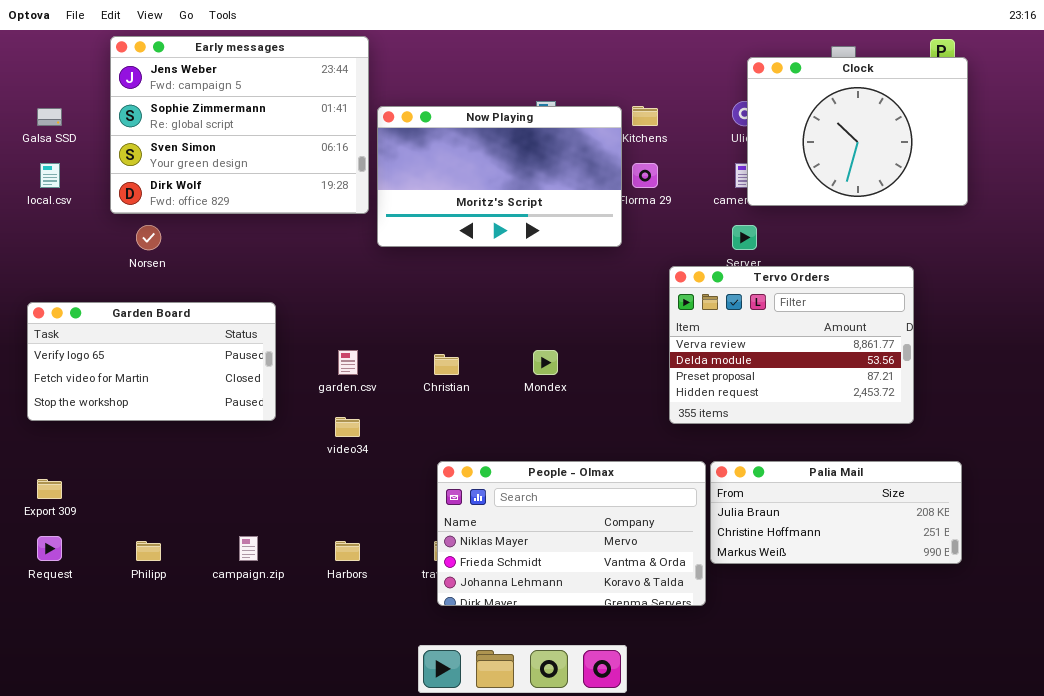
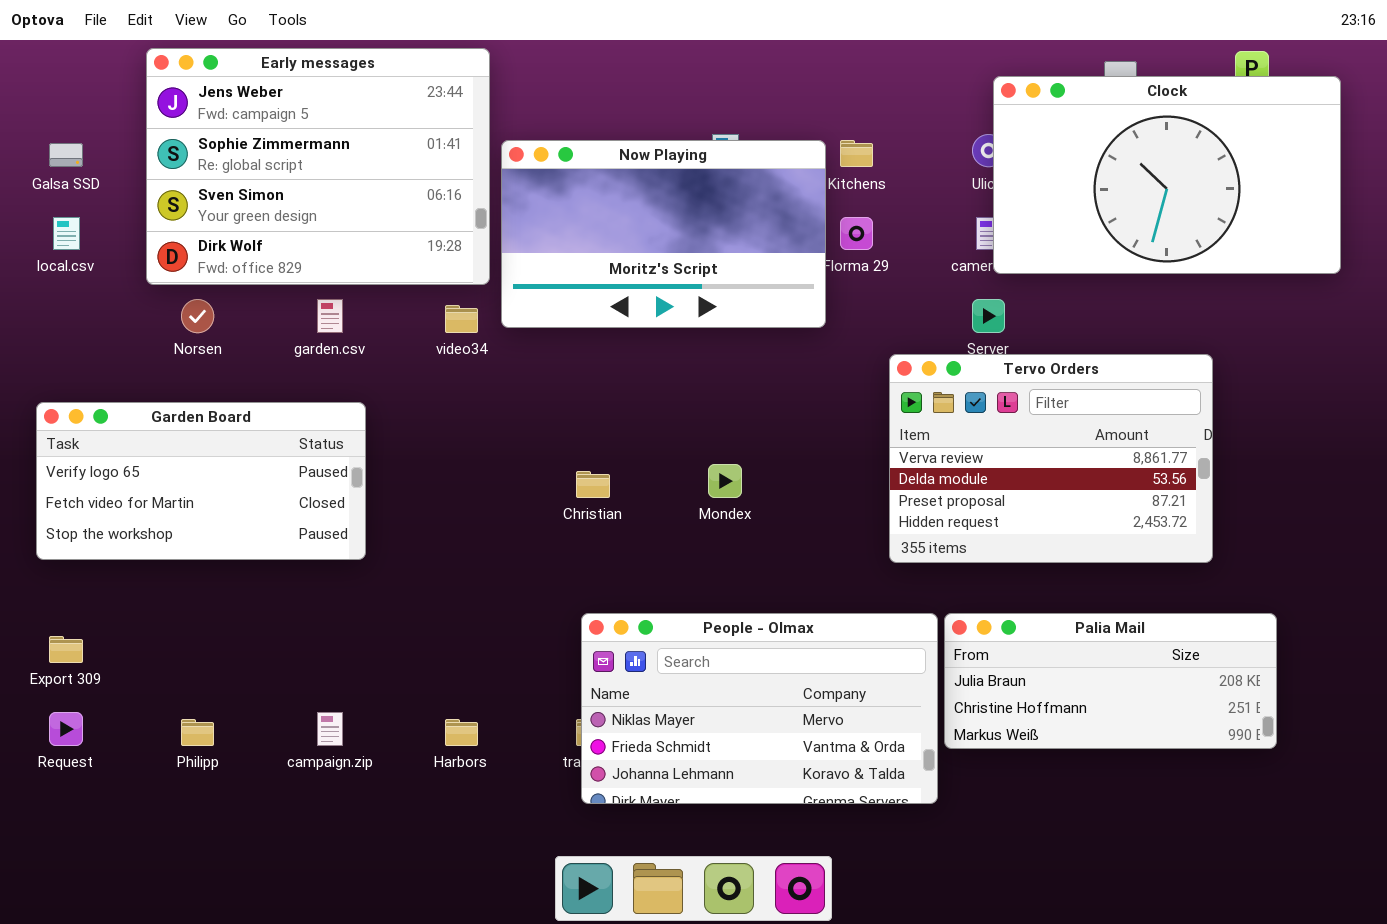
Clock: [747,57,968,206] -> [993,76,1341,274], resized
garden.csv: [338,350,358,375] -> [317,299,343,333], moved
video34: [335,417,360,437] -> [445,305,478,333], moved

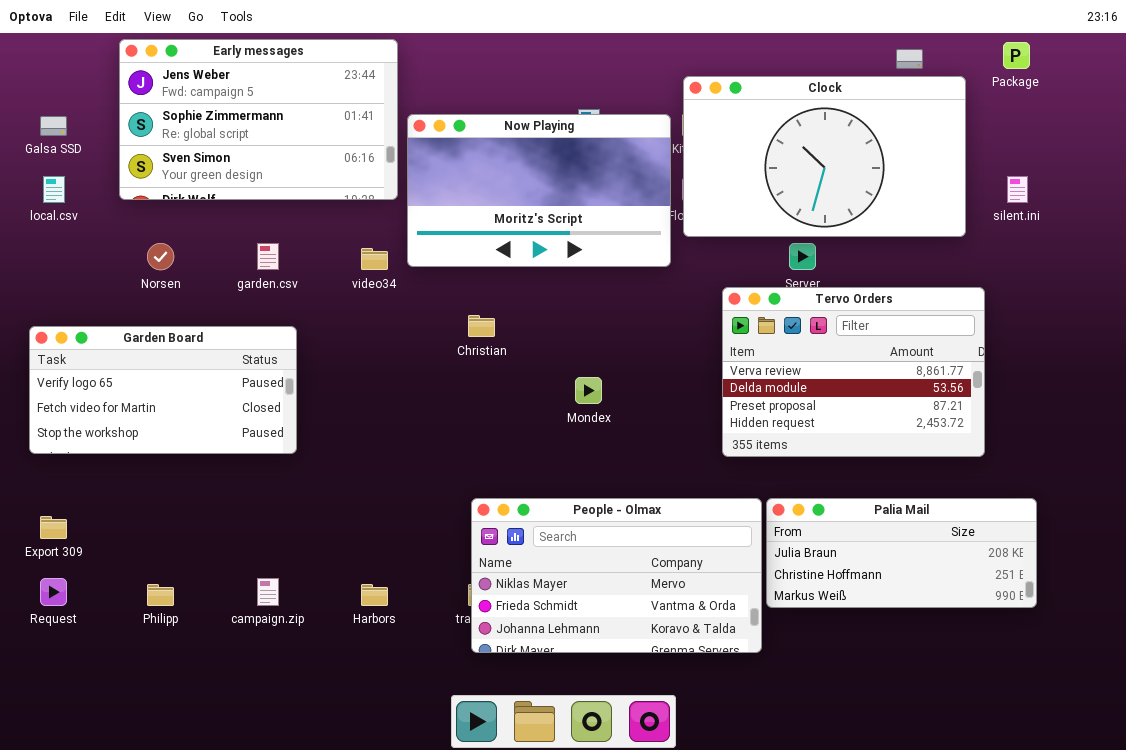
Early messages: [146,48,490,285] -> [119,39,398,200], resized
Clock: [993,76,1341,274] -> [683,76,966,237], moved
Christian: [576,471,610,498] -> [468,315,495,337], moved

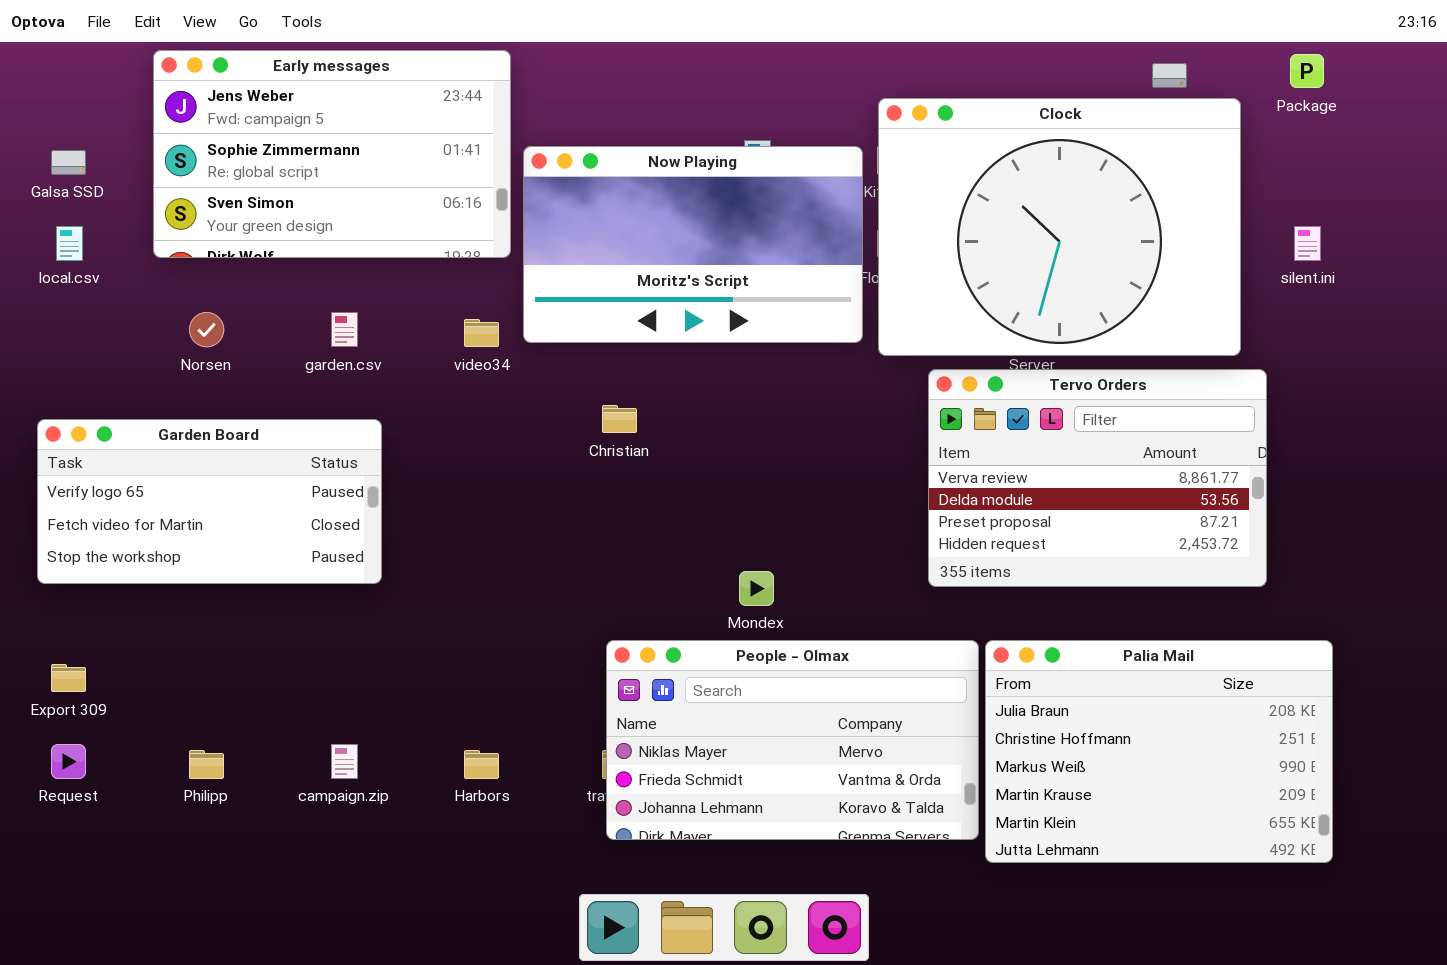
Clock: [683,76,966,237] -> [878,98,1241,356], resized
Mondex: [575,377,602,404] -> [739,571,774,606], moved
Palia Mail: [766,498,1037,608] -> [985,640,1333,863], resized

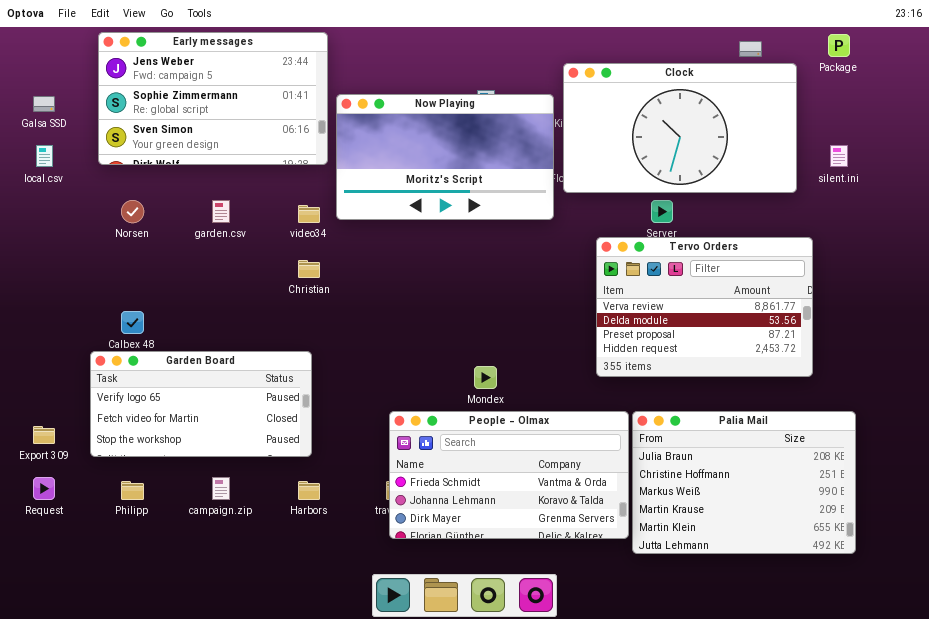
Clock: [878,98,1241,356] -> [563,63,797,193], resized
Christian: [602,405,637,433] -> [298,260,320,278], moved
Garden Board: [37,419,382,584] -> [90,351,312,457], moved
People - Olmax: [606,640,979,840] -> [389,411,629,539], scrolled down 1 row

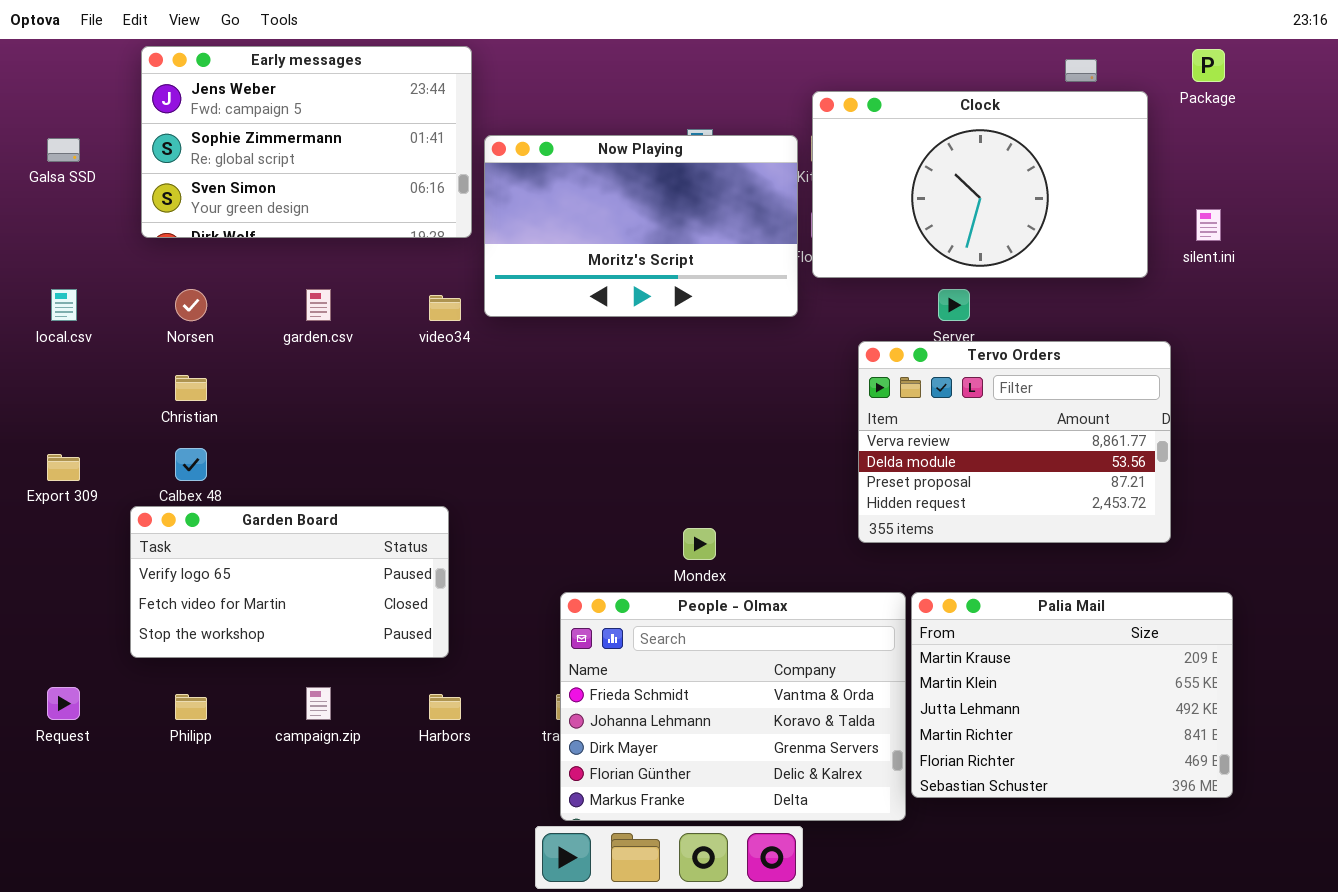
local.csv: [36,145,53,167] -> [51,289,77,321], moved
Christian: [298,260,320,278] -> [175,375,207,401], moved
People - Olmax: [389,411,629,539] -> [560,592,906,821], resized
Palia Mail: [632,411,856,554] -> [911,592,1233,798], scrolled down 3 rows
Export 309: [33,426,55,444] -> [47,454,80,481], moved

